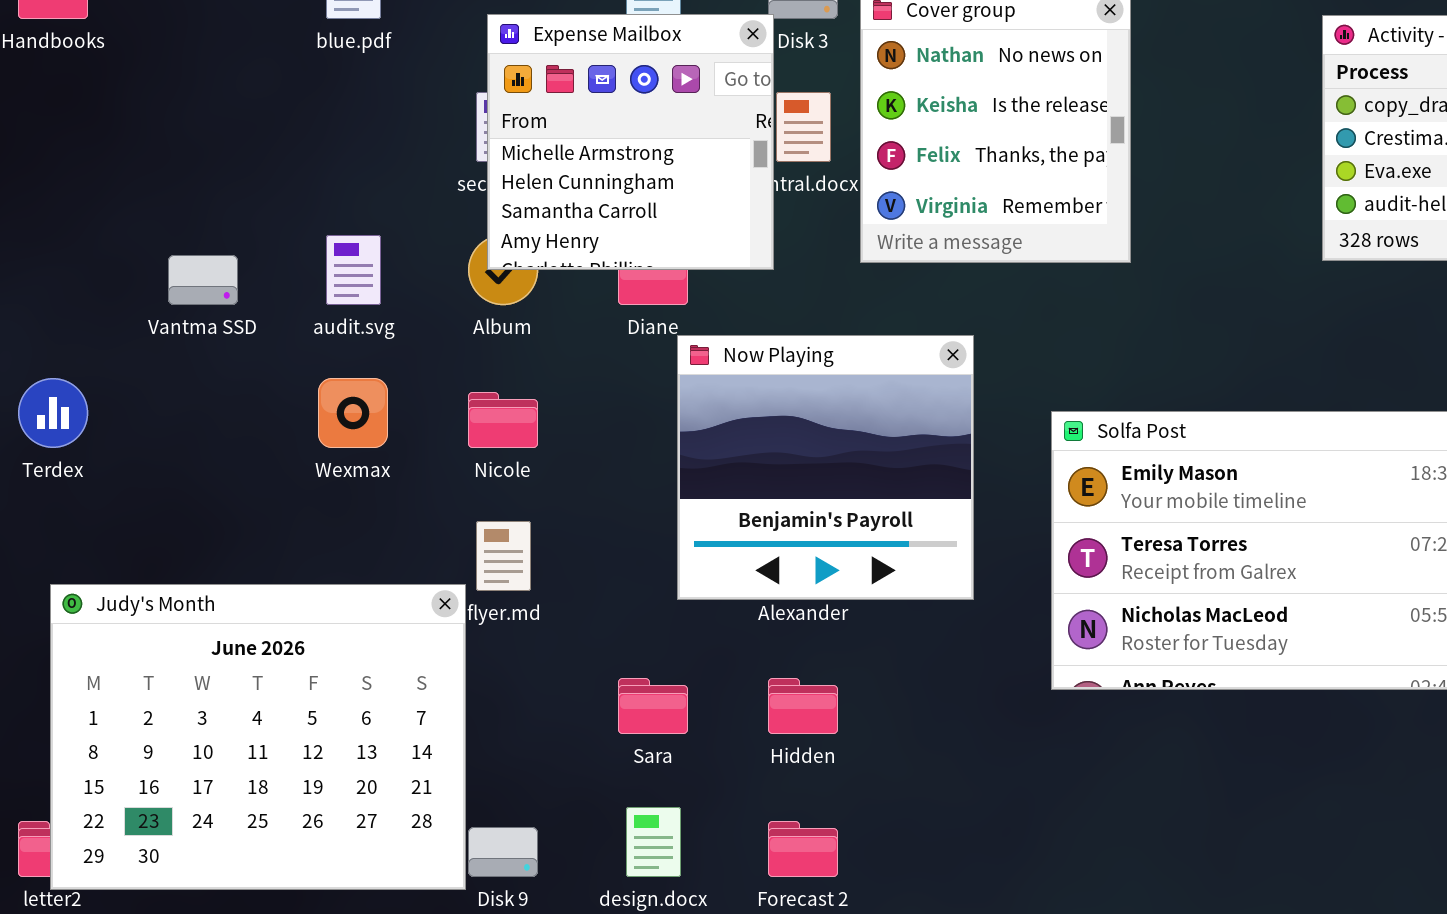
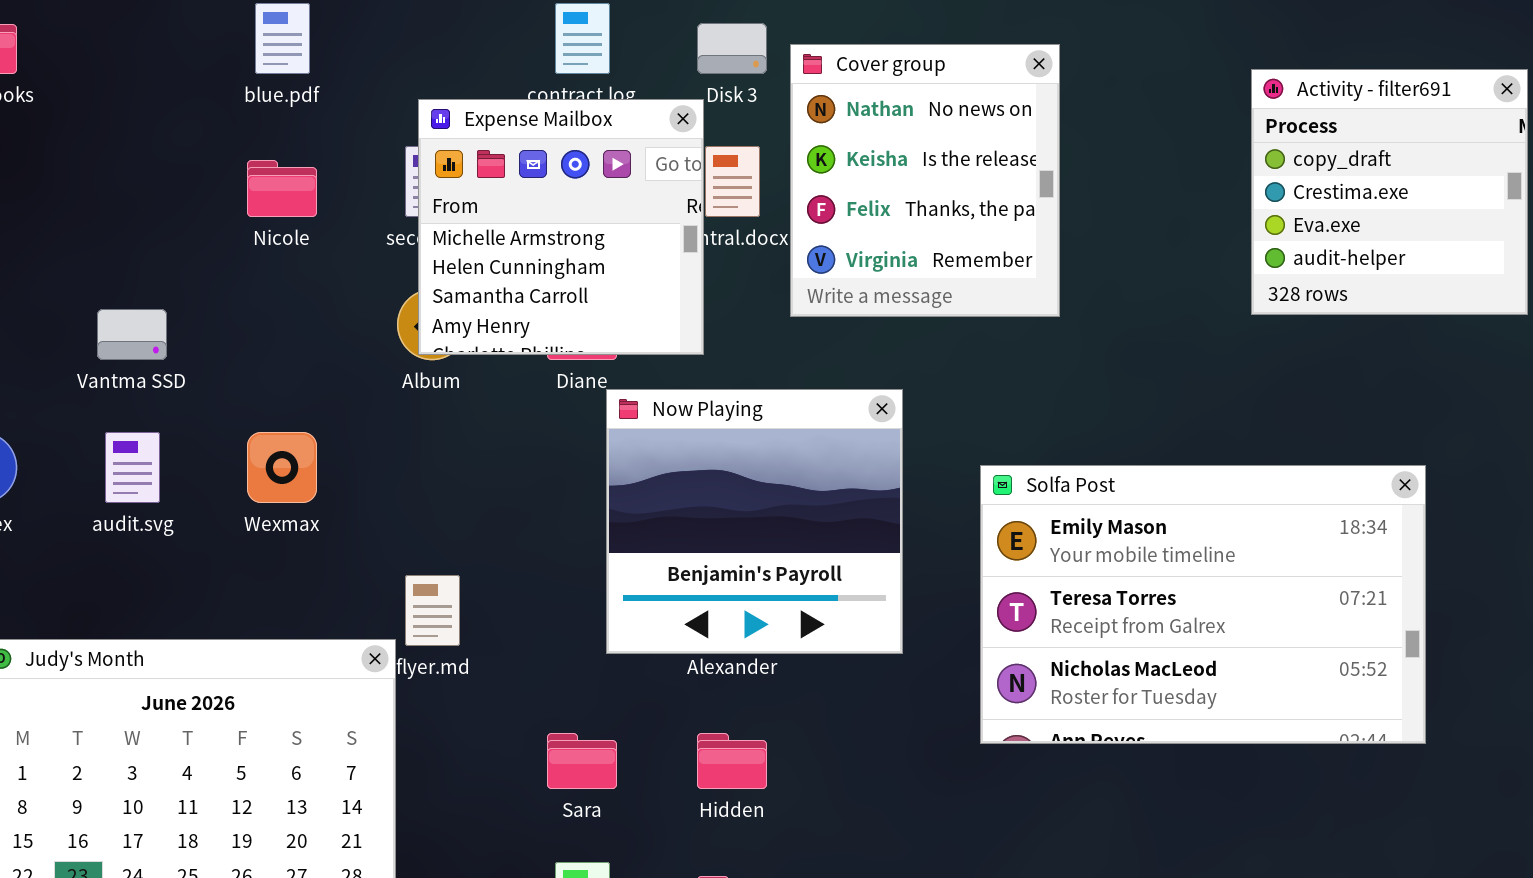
Expense Mailbox: [487,14,774,270] -> [418,99,704,355], moved
audit.svg: [326,235,381,305] -> [105,432,160,503], moved
Nicole: [468,392,538,448] -> [247,160,317,217], moved

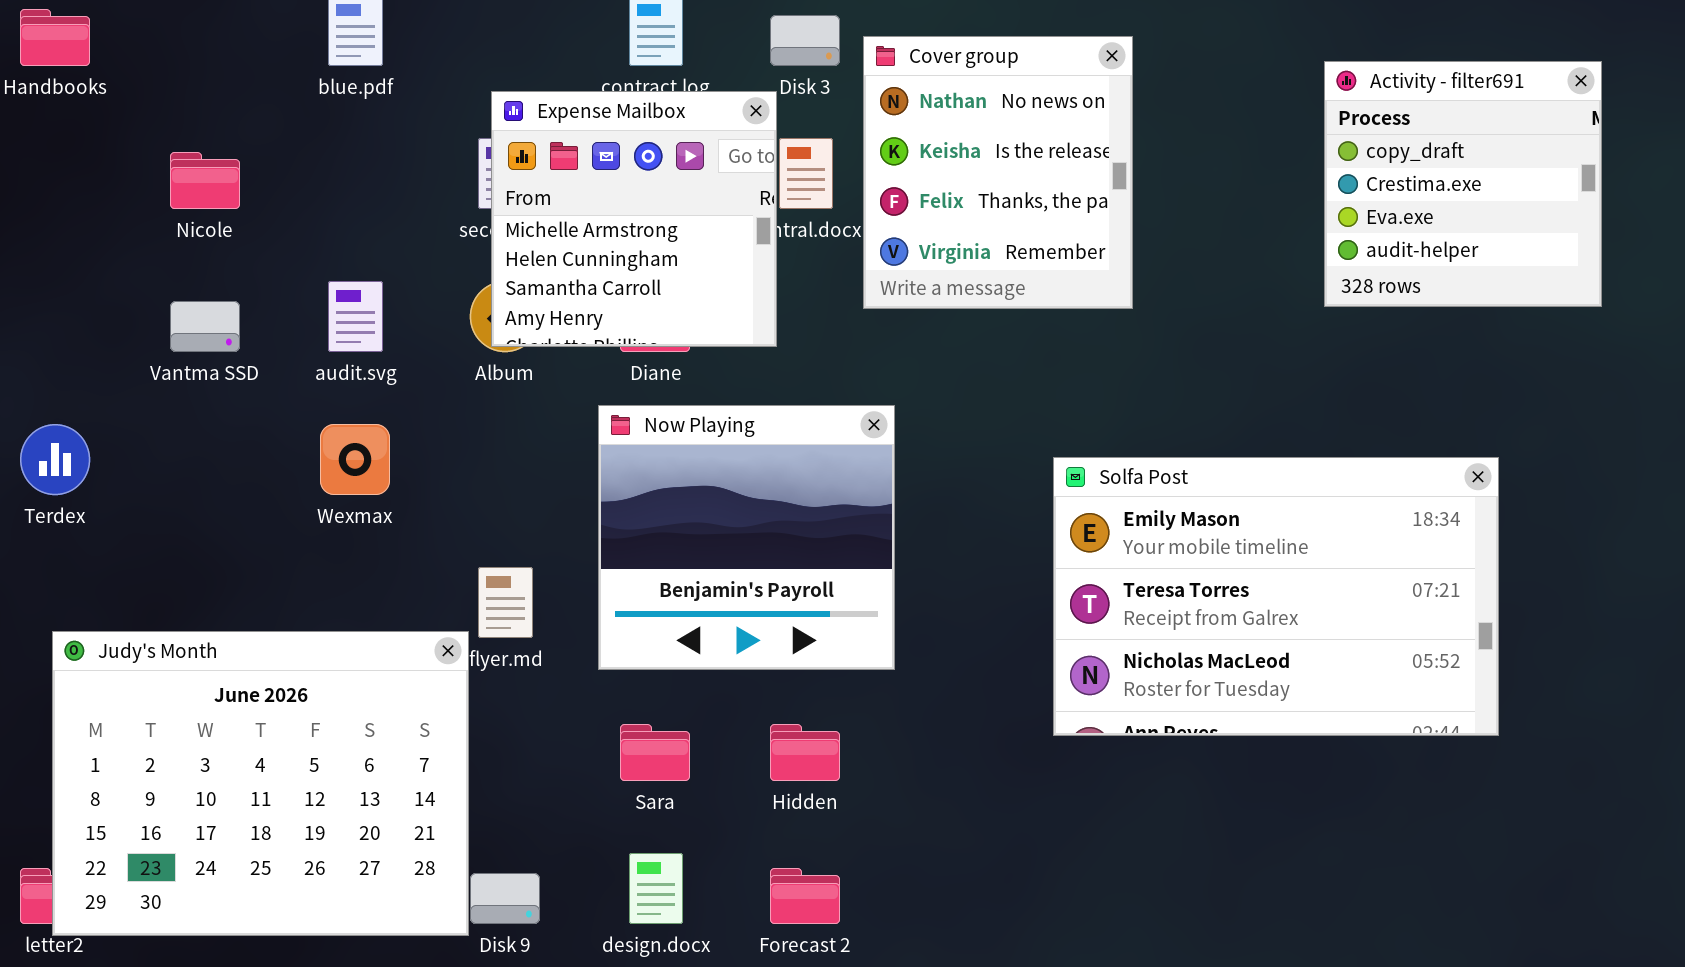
Nicole: [247,160,317,217] -> [170,152,240,209], moved
Now Playing: [606,389,903,654] -> [598,405,895,670], moved
audit.svg: [105,432,160,503] -> [328,281,383,352], moved

